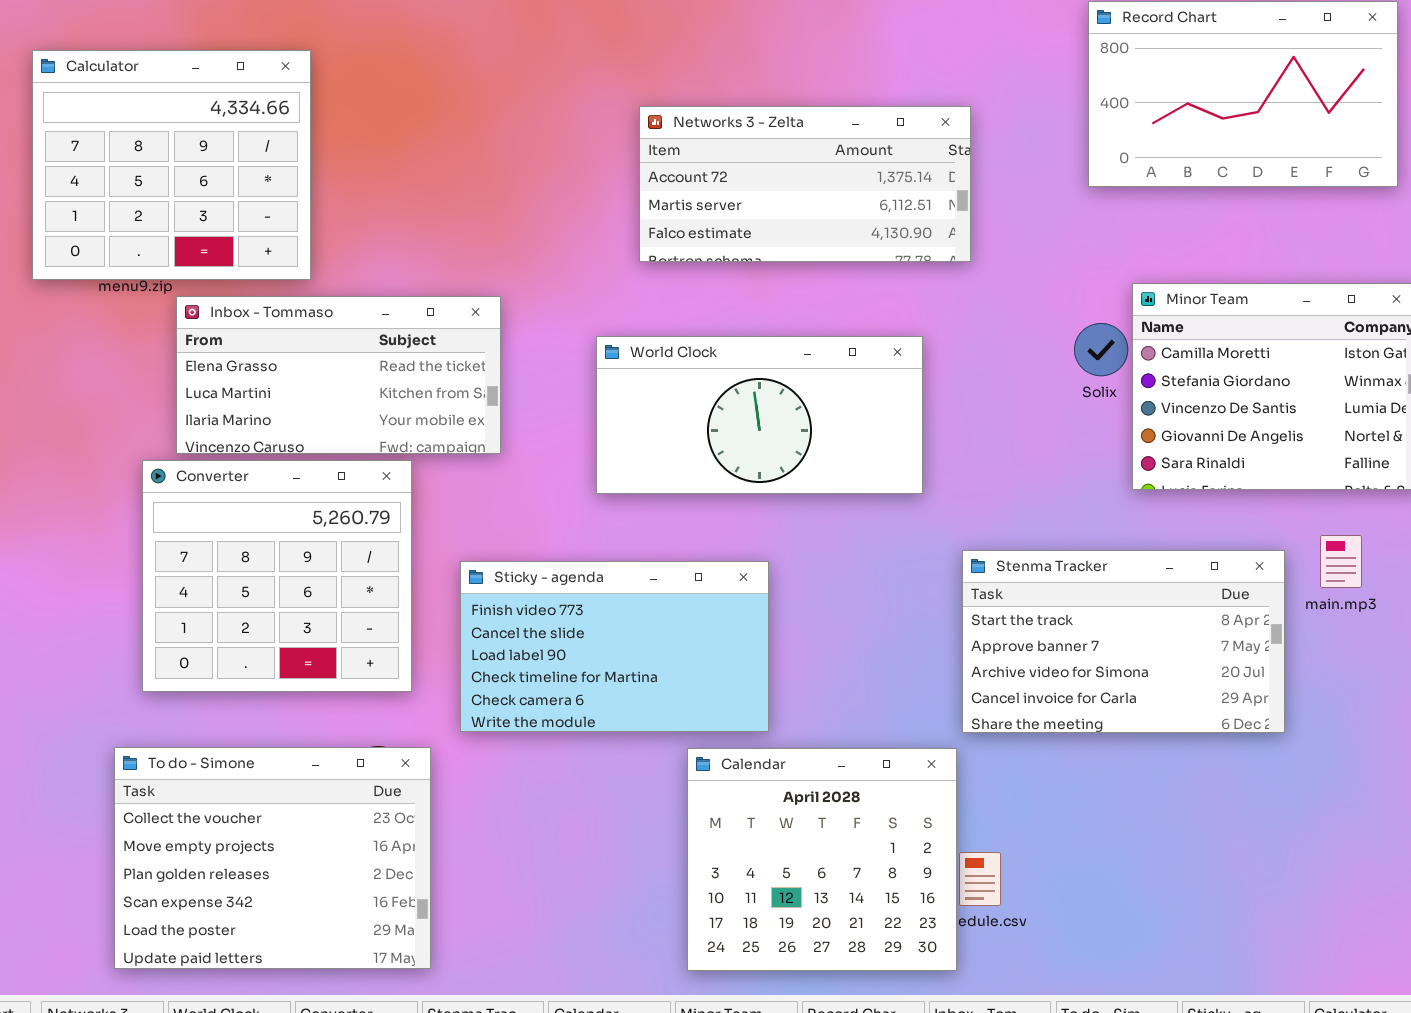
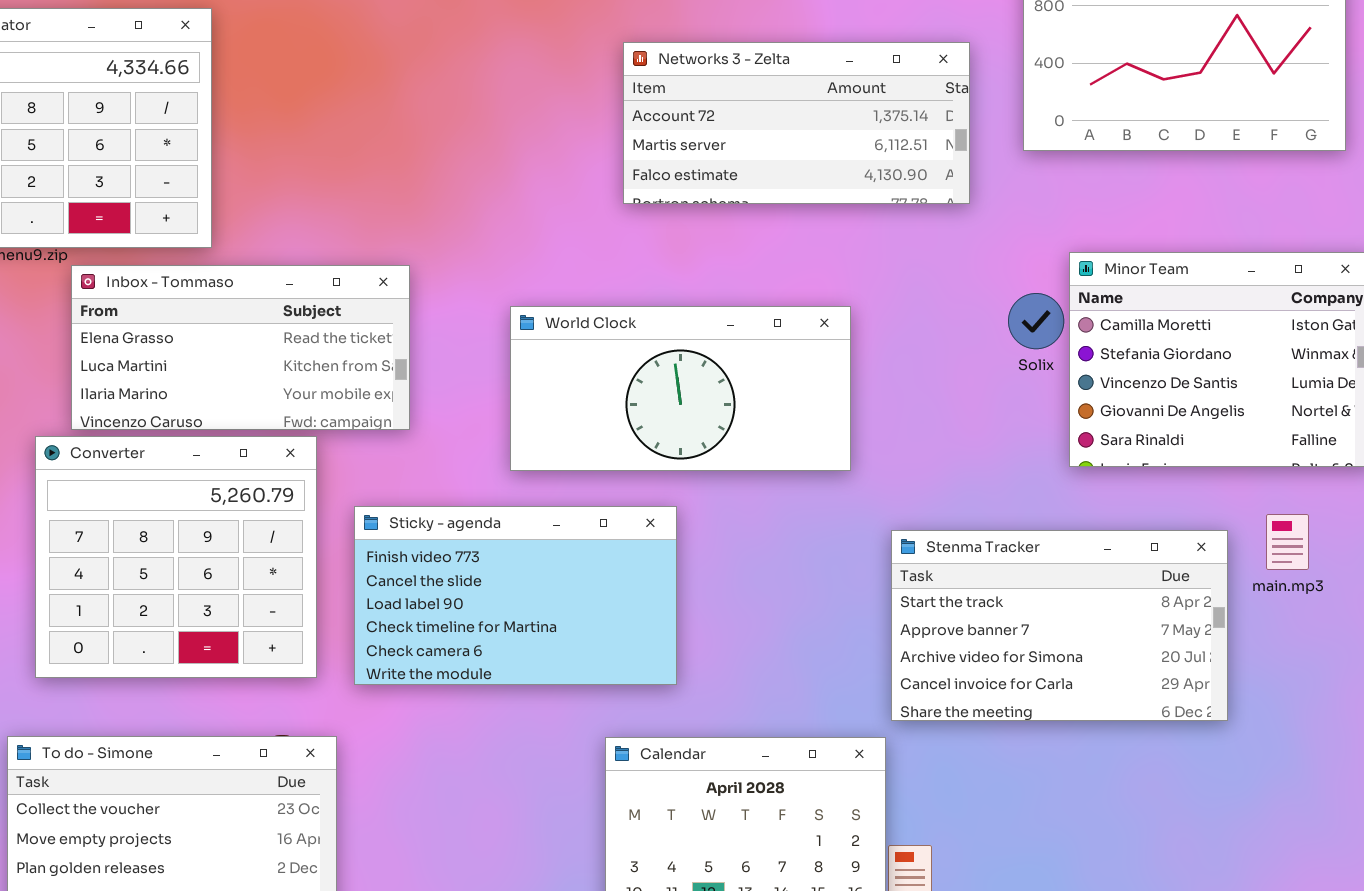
Networks 3 - Zelta: [639,106,971,262] -> [623,42,970,204], moved
Sticky - agenda: [460,561,769,732] -> [354,506,677,685], moved

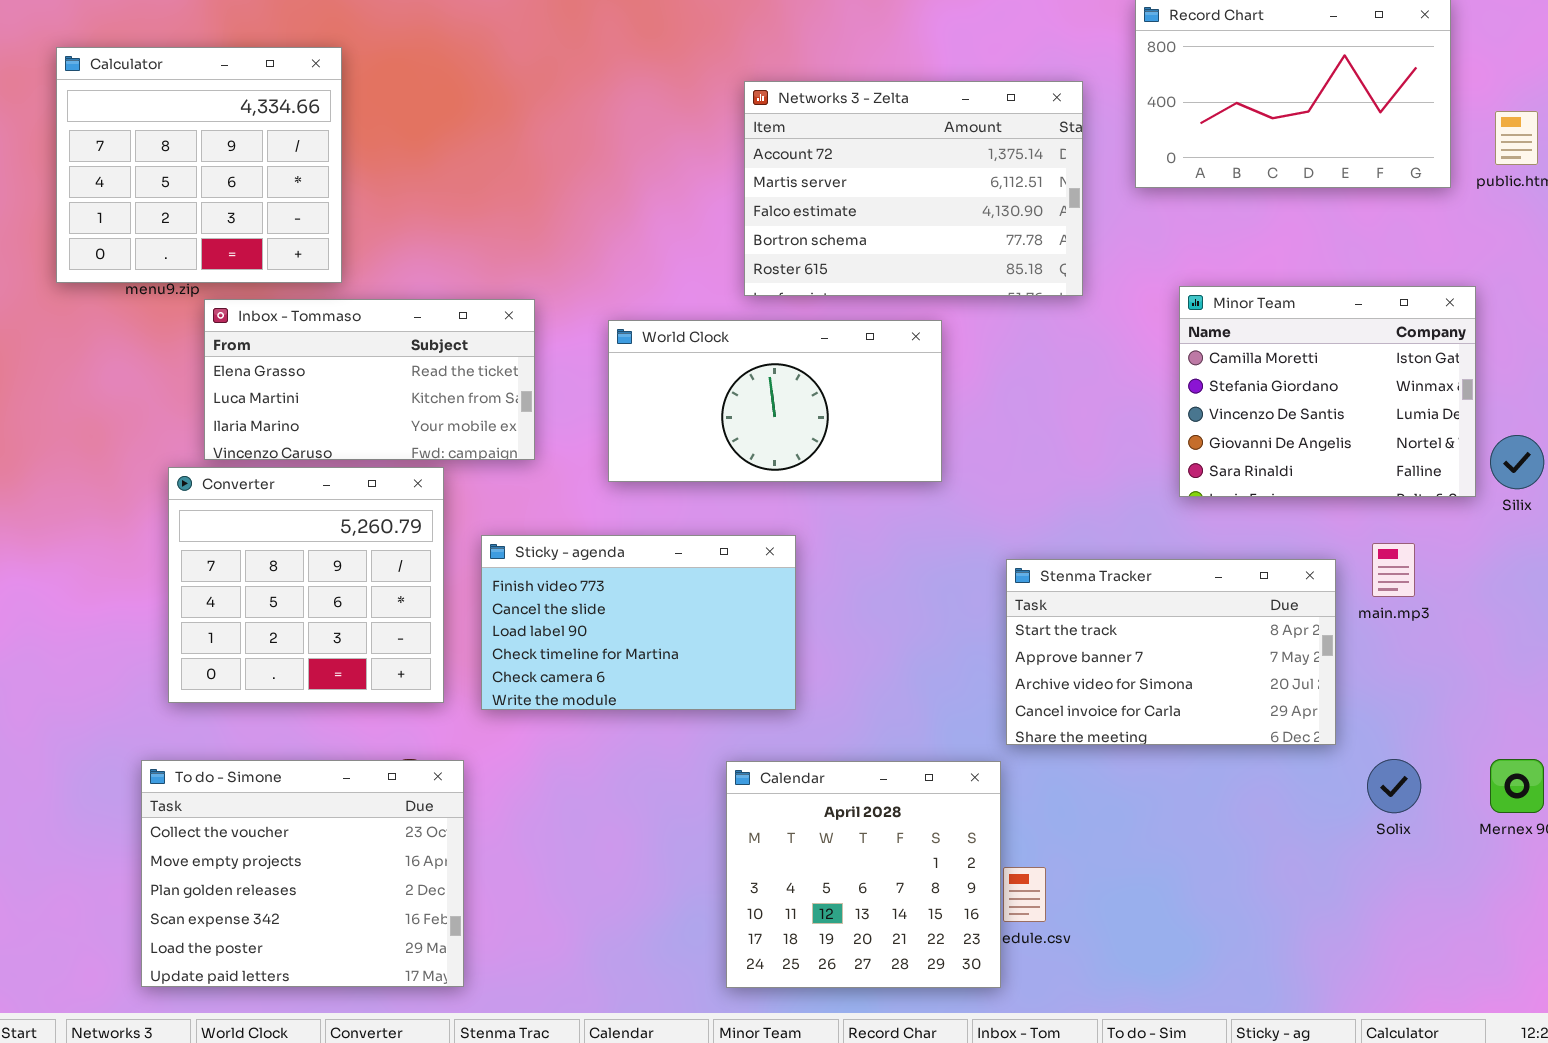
Networks 3 - Zelta: [623,42,970,204] -> [744,81,1083,296], resized
Solix: [1008,293,1064,349] -> [1367,759,1421,813], moved
World Clock: [510,306,851,471] -> [608,320,942,482], moved

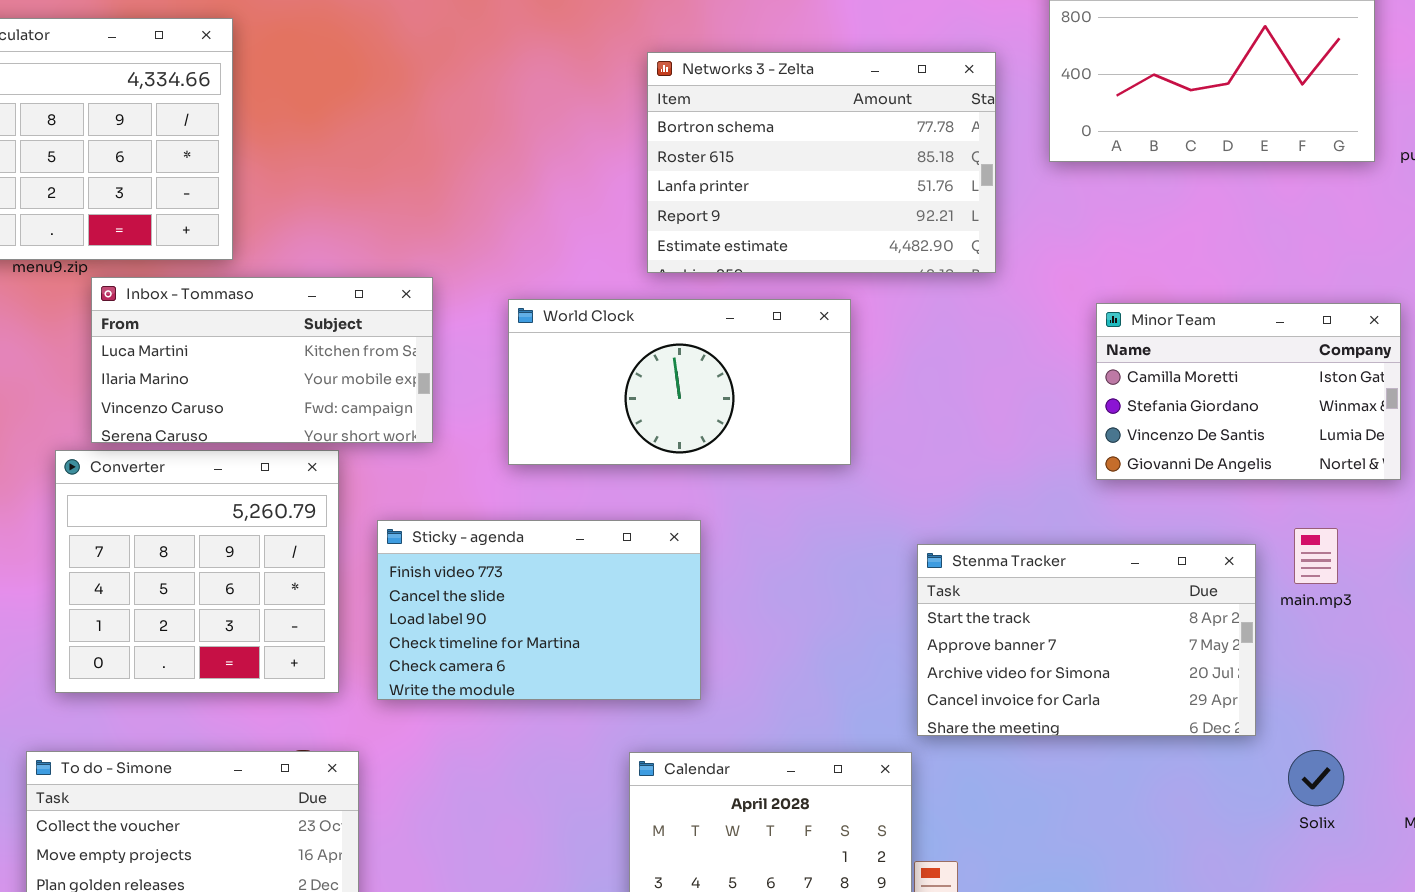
Networks 3 - Zelta: [744,81,1083,296] -> [647,52,996,273], scrolled down 3 rows
Minor Team: [1179,286,1476,497] -> [1096,303,1401,480], resized
Inbox - Tommaso: [204,299,535,460] -> [91,277,433,443], scrolled down 1 row

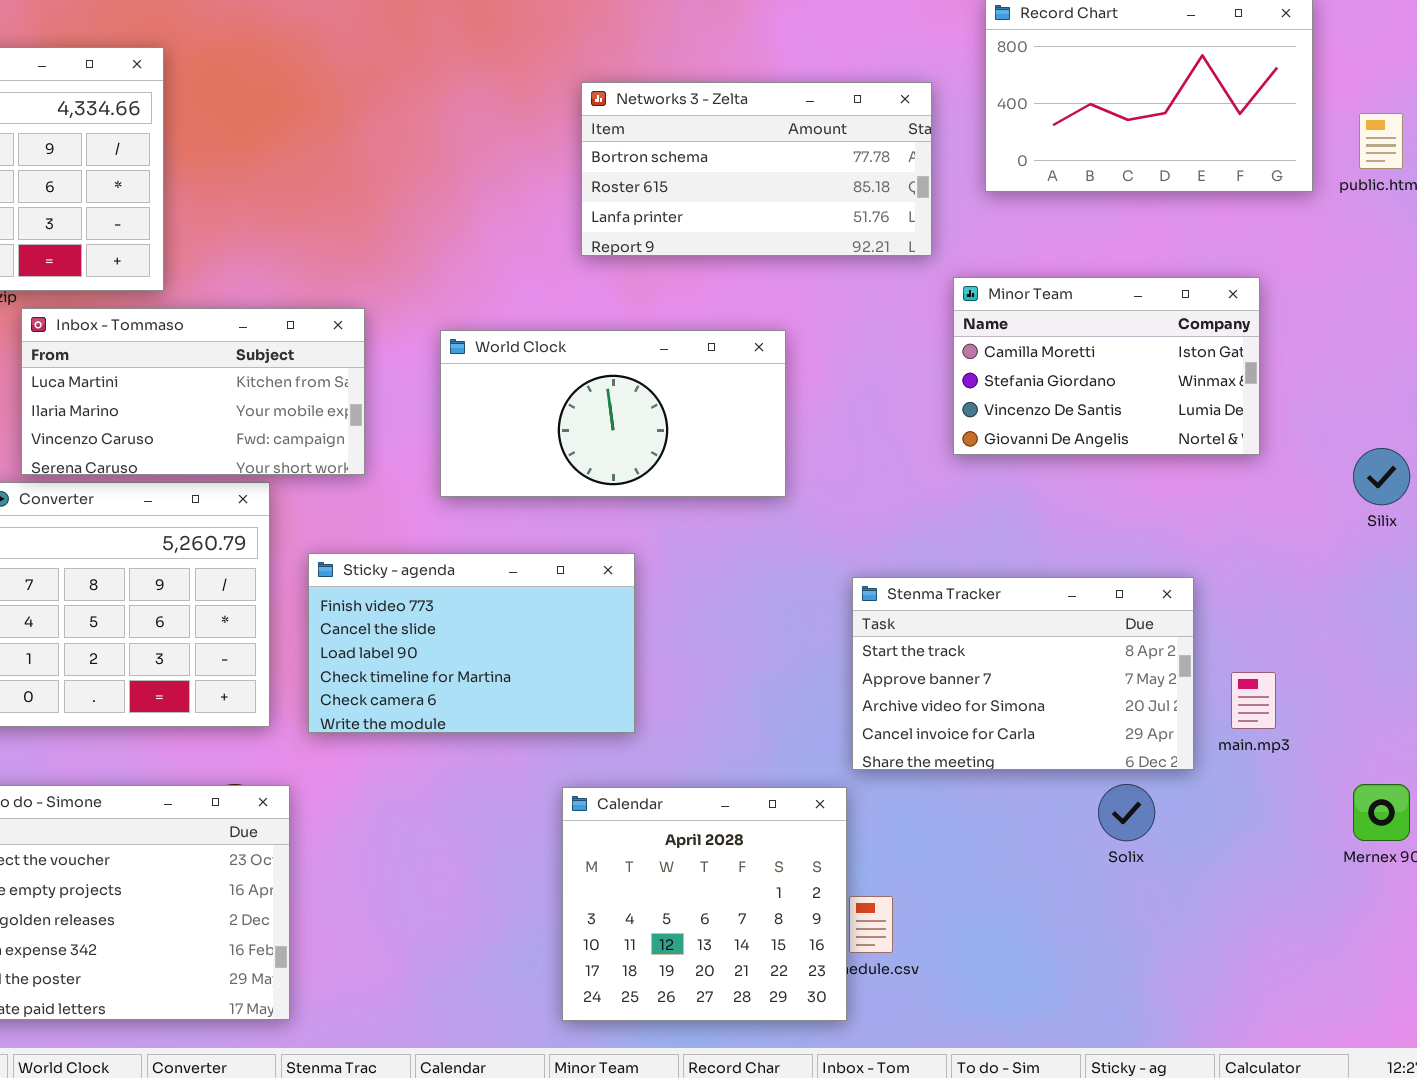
Networks 3 - Zelta: [647,52,996,273] -> [581,82,932,256], resized
Minor Team: [1096,303,1401,480] -> [953,277,1260,455], moved
main.mp3: [1294,528,1338,584] -> [1231,672,1276,729], moved
Solix: [1288,750,1344,806] -> [1098,784,1155,841], moved

